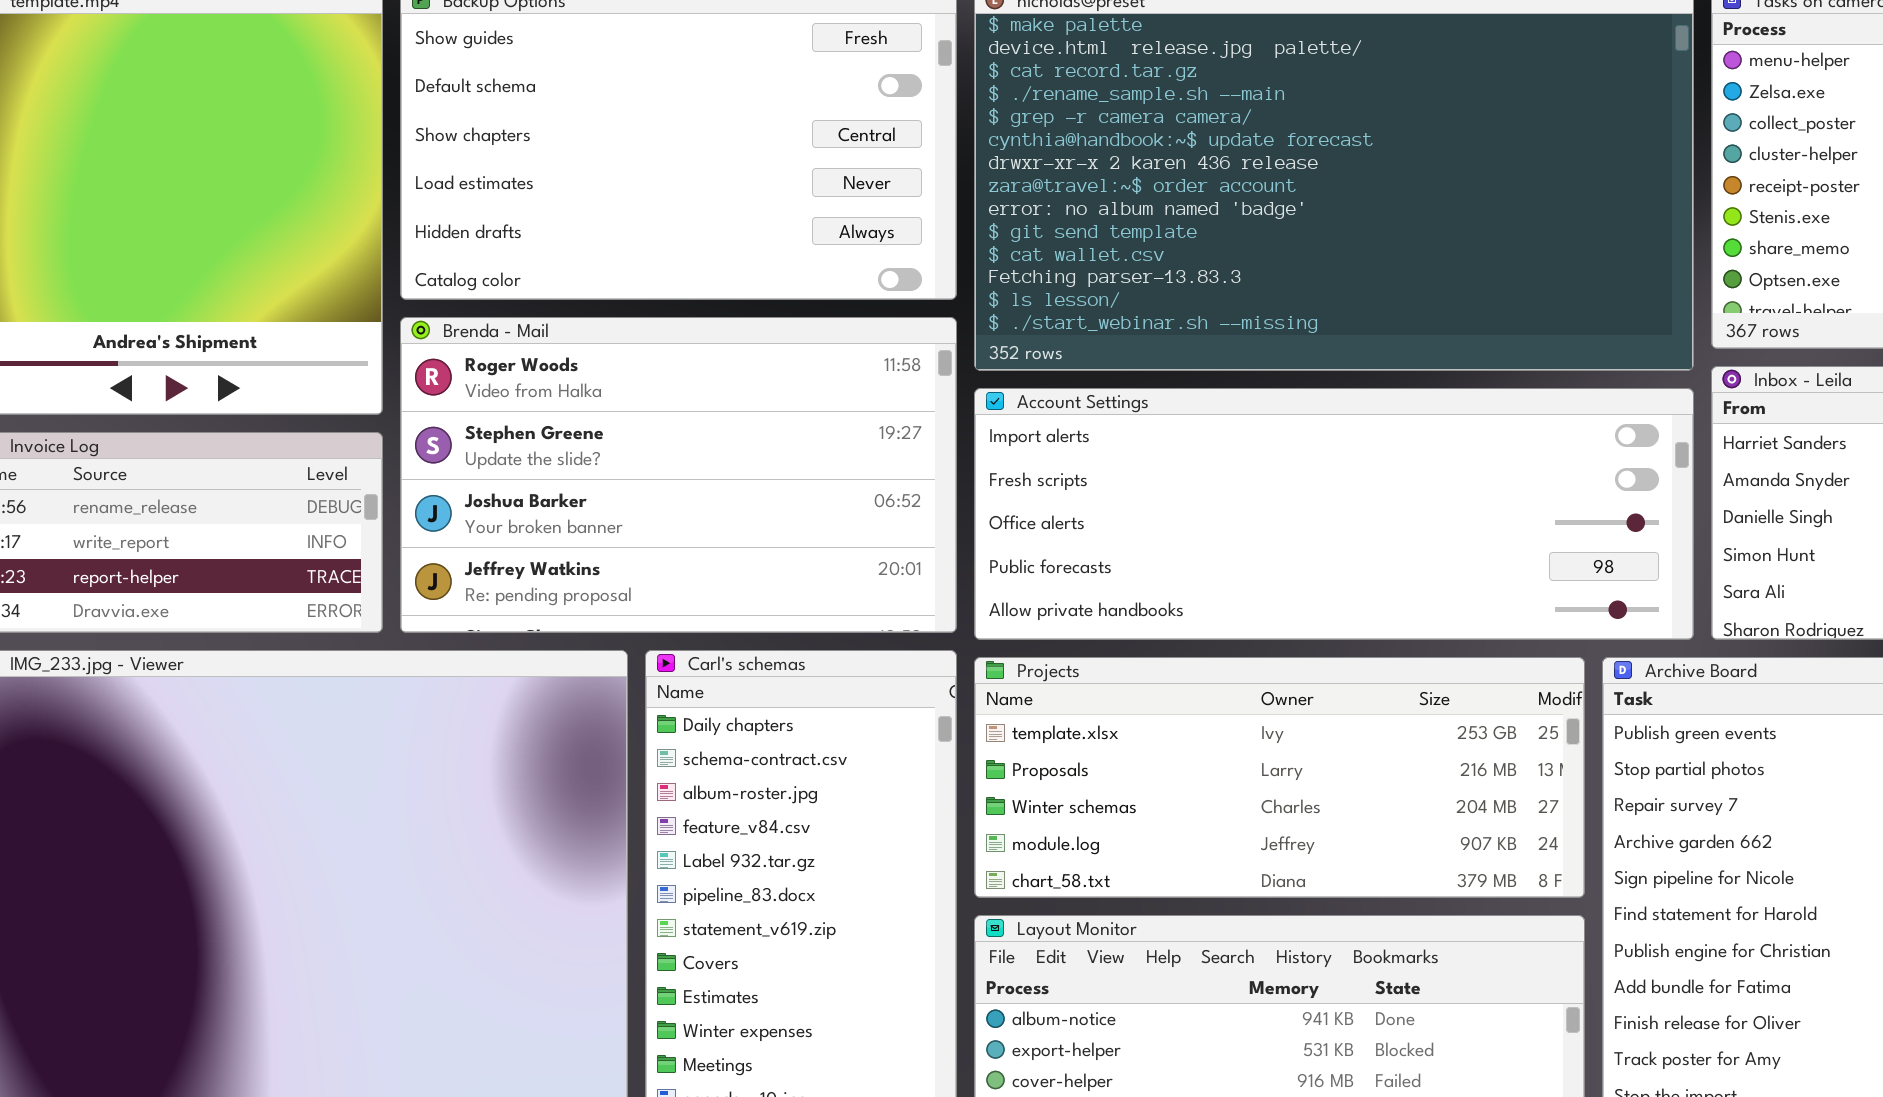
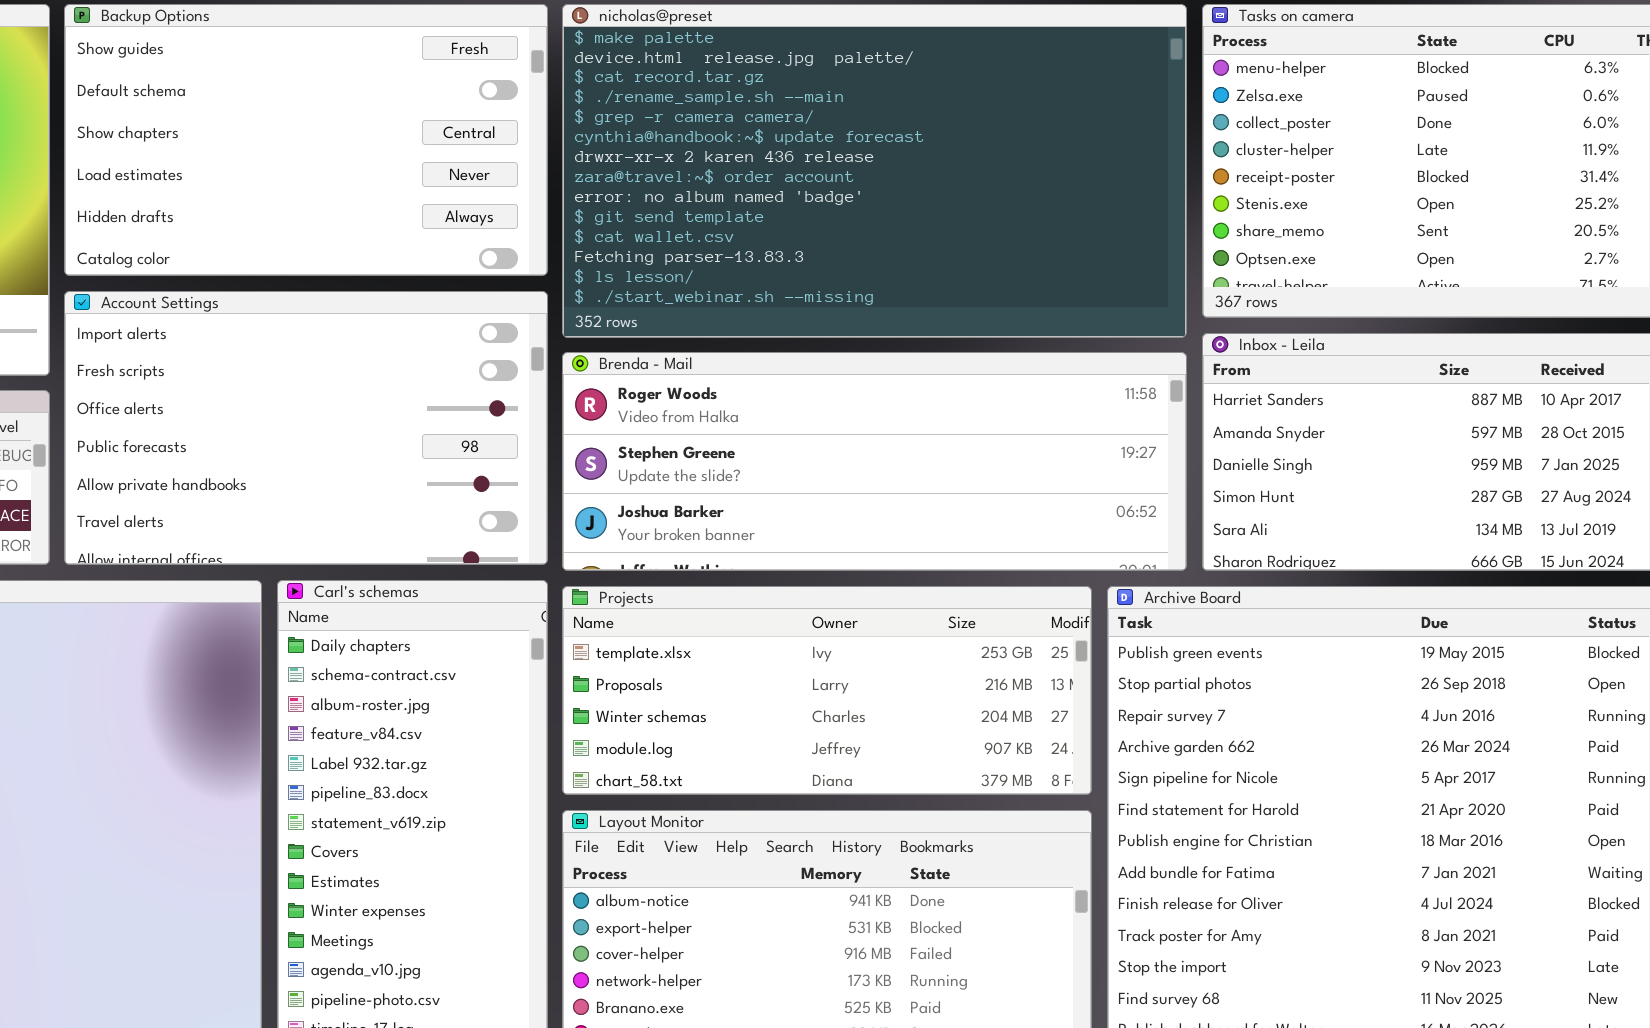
Brenda - Mail: [400,317,957,633] -> [562,352,1187,571], moved, resized
Account Settings: [974,388,1694,640] -> [64,291,548,565], moved, resized

